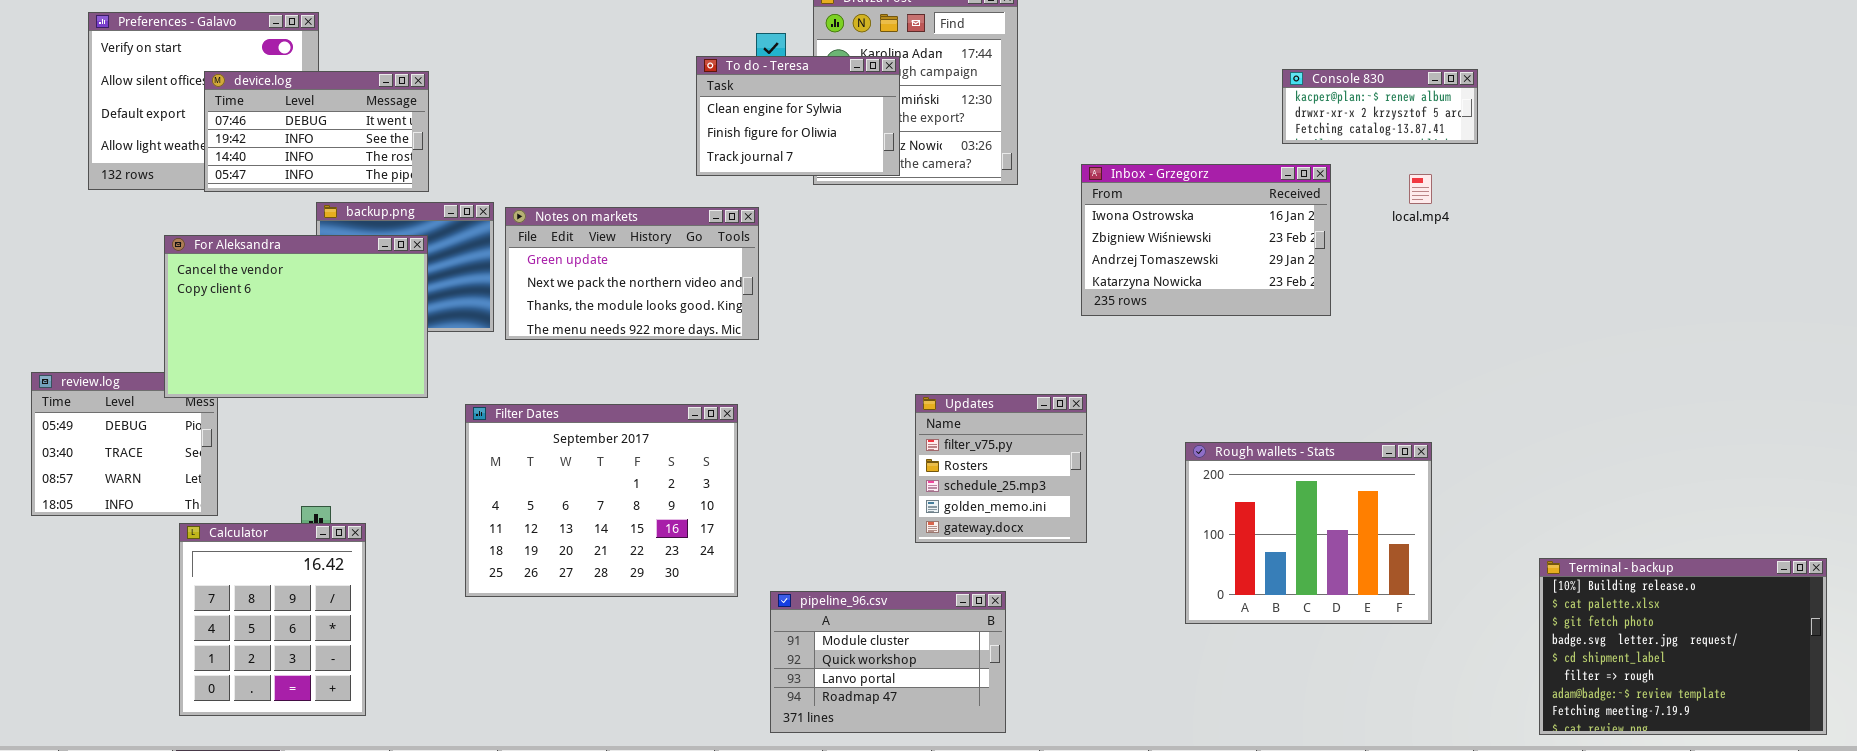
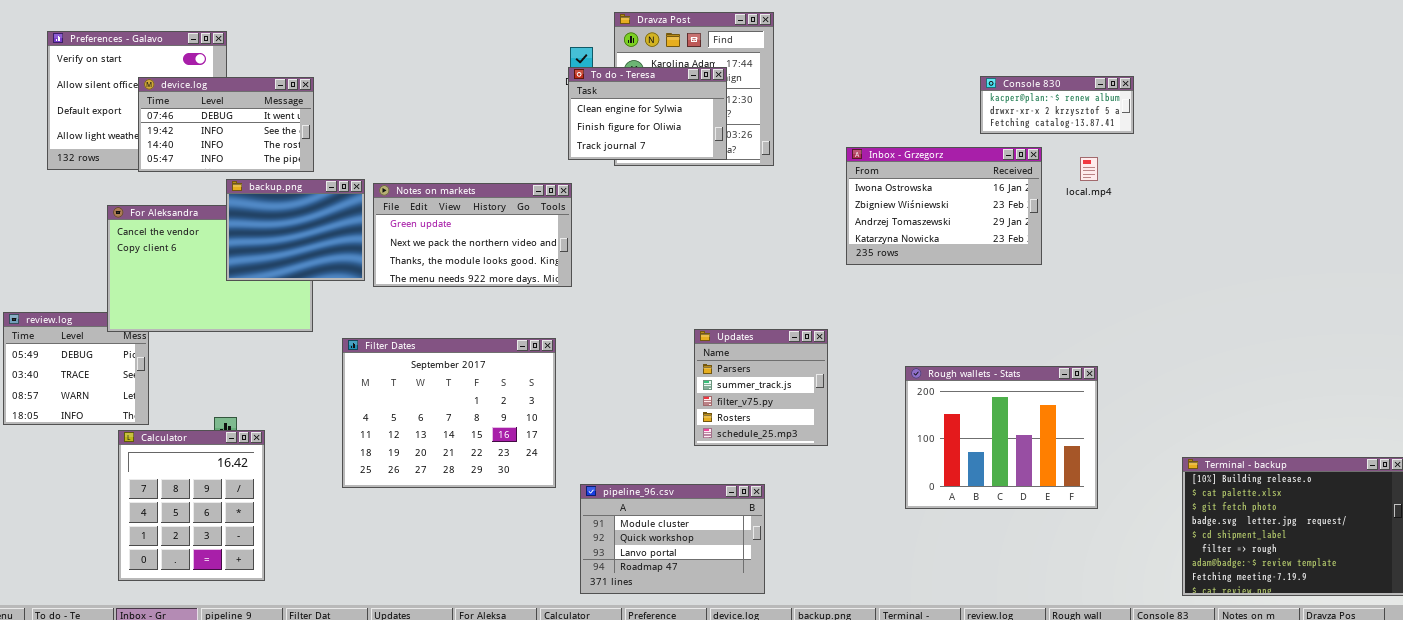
To do - Teresa: [696,56,900,176] -> [568,67,727,160], moved
Inbox - Grzegorz: [1081,164,1331,316] -> [846,147,1042,265], moved
backup.png: [316,202,494,332] -> [226,179,365,281], raised
Updates: [915,394,1087,543] -> [694,329,828,446], scrolled up 2 rows

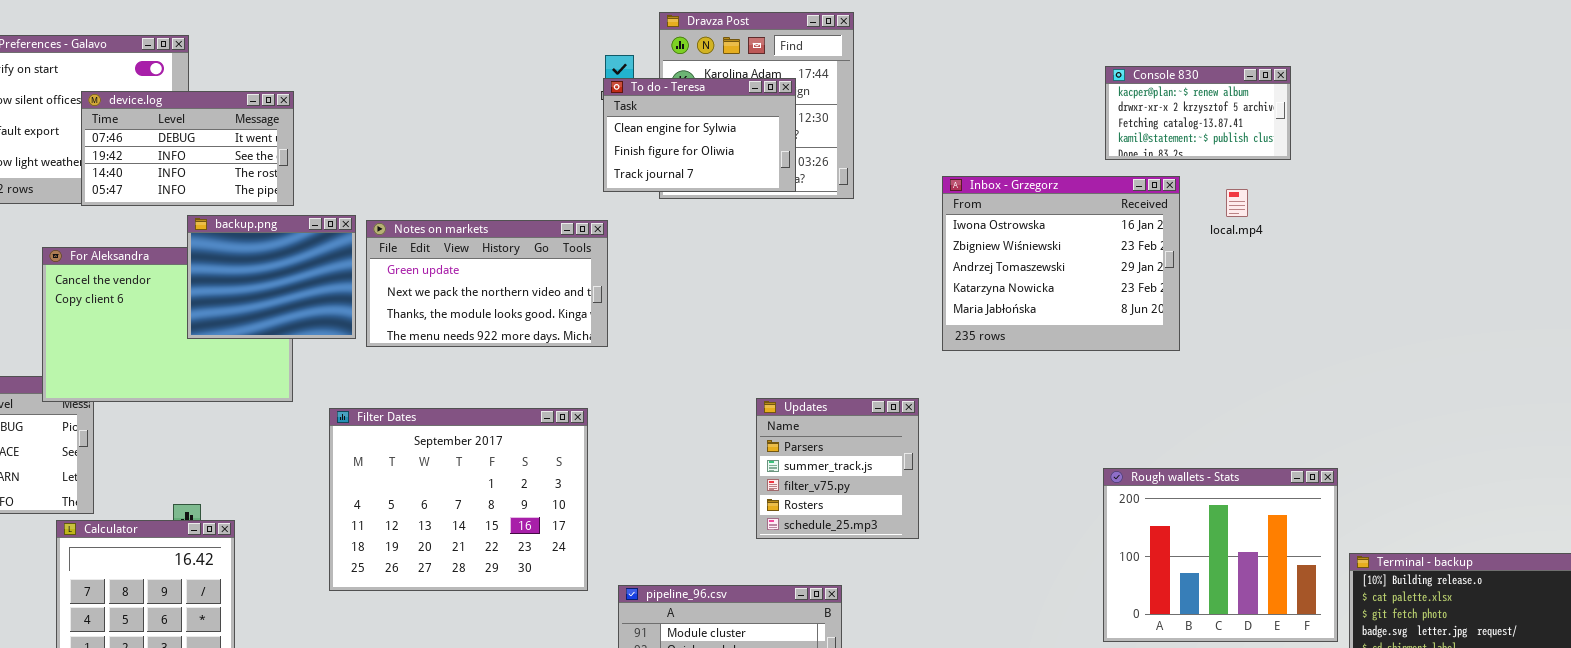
Console 830: [980,76,1134,134] -> [1105,66,1291,160], resized
Inbox - Grzegorz: [846,147,1042,265] -> [942,176,1180,351], resized
Rough wallets - Stats: [905,366,1098,509] -> [1103,468,1338,642], moved

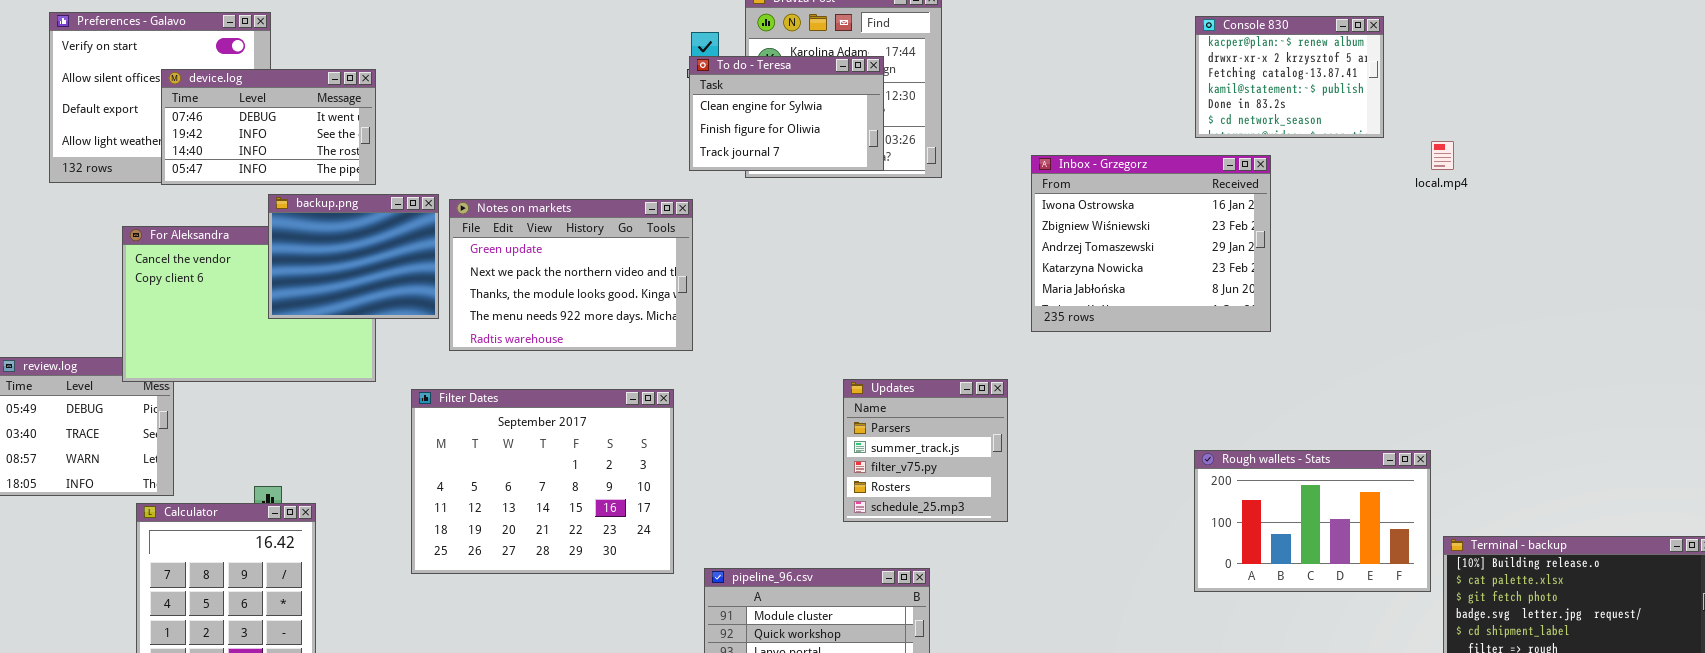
Console 830: [1105,66,1291,160] -> [1195,16,1384,138], resized
local.mp4: [1226,189,1248,217] -> [1431,141,1454,170], moved
Notes on markets: [366,220,608,347] -> [449,199,693,351], resized
Rough wallets - Stats: [1103,468,1338,642] -> [1194,450,1431,592], resized

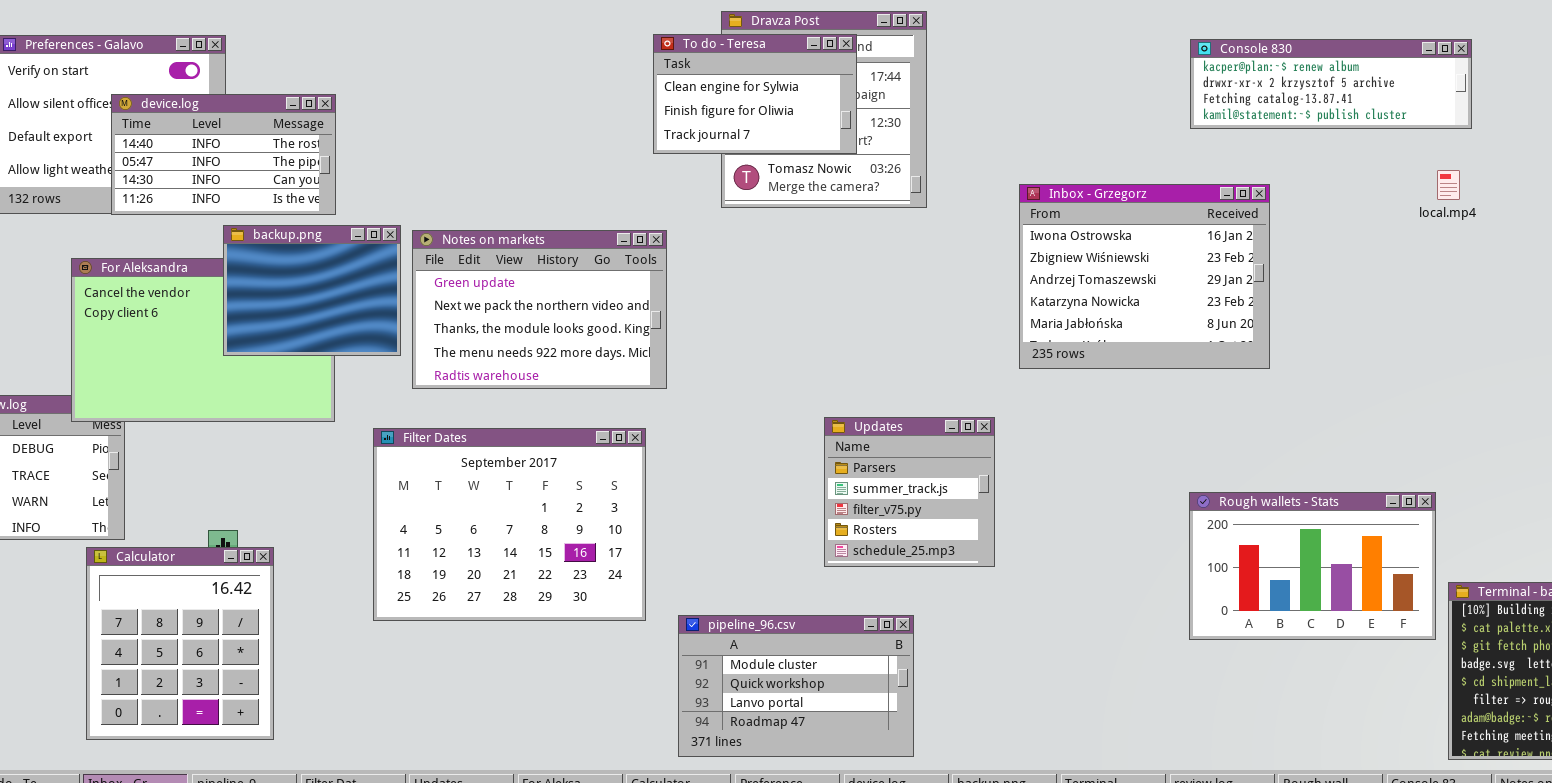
Console 830: [1195,16,1384,138] -> [1190,39,1472,129], resized
To do - Teresa: [689,56,884,171] -> [653,34,857,154], moved
device.log: [161,69,376,185] -> [111,94,336,215], scrolled down 2 rows

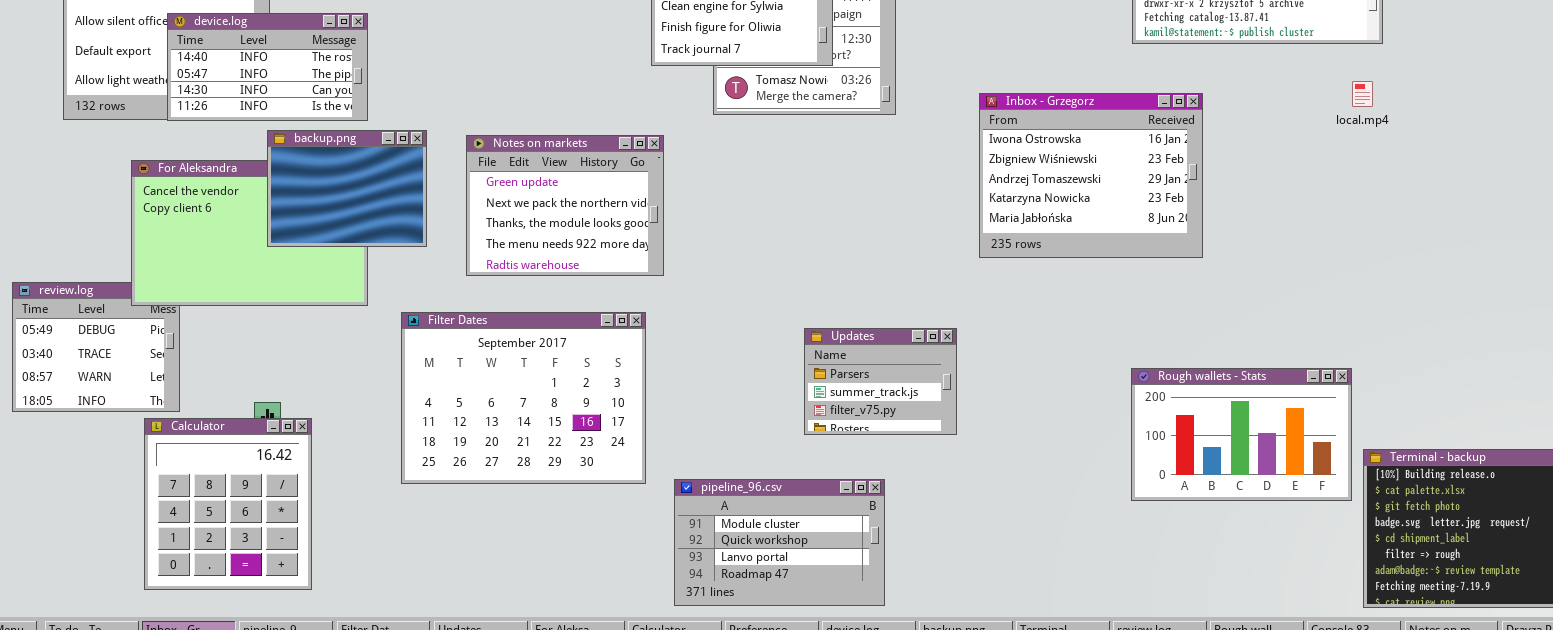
Notes on markets: [412,230,667,389] -> [466,135,664,276], resized
Updates: [824,417,995,567] -> [804,328,957,435], resized

